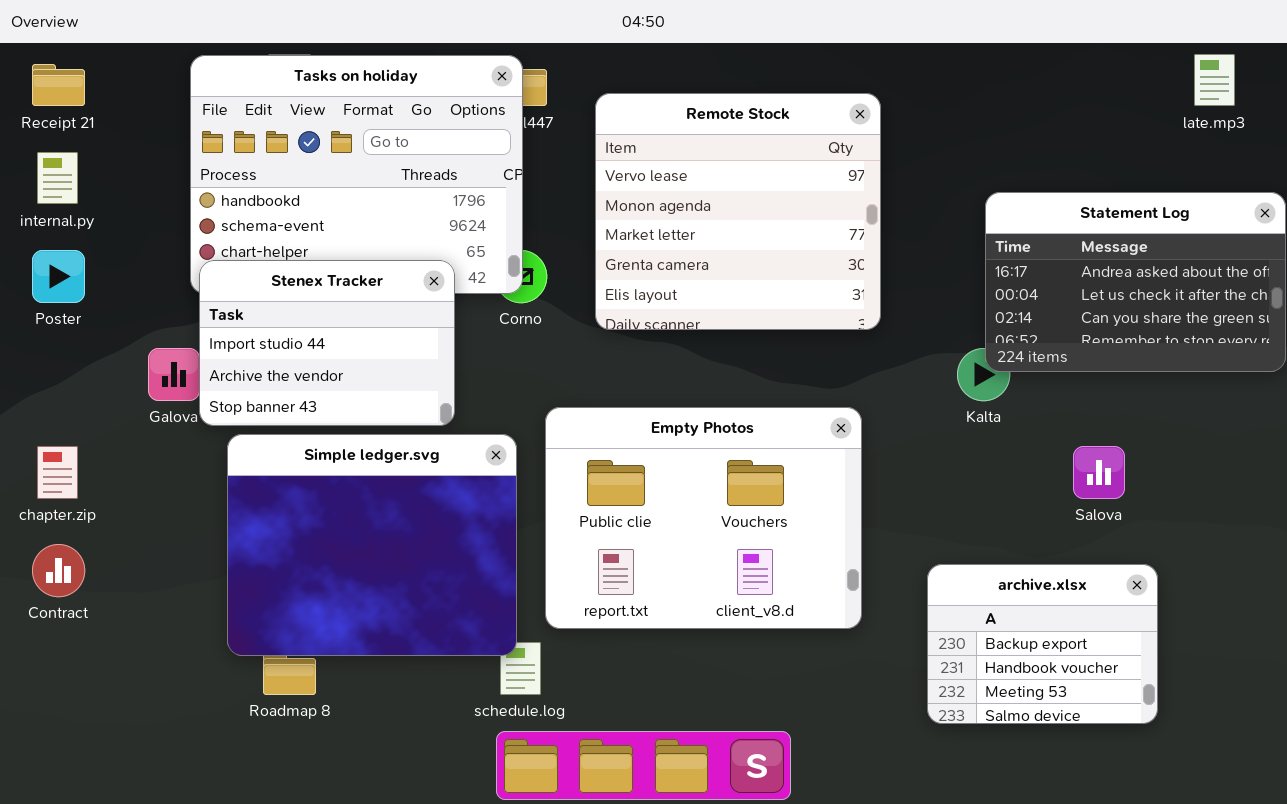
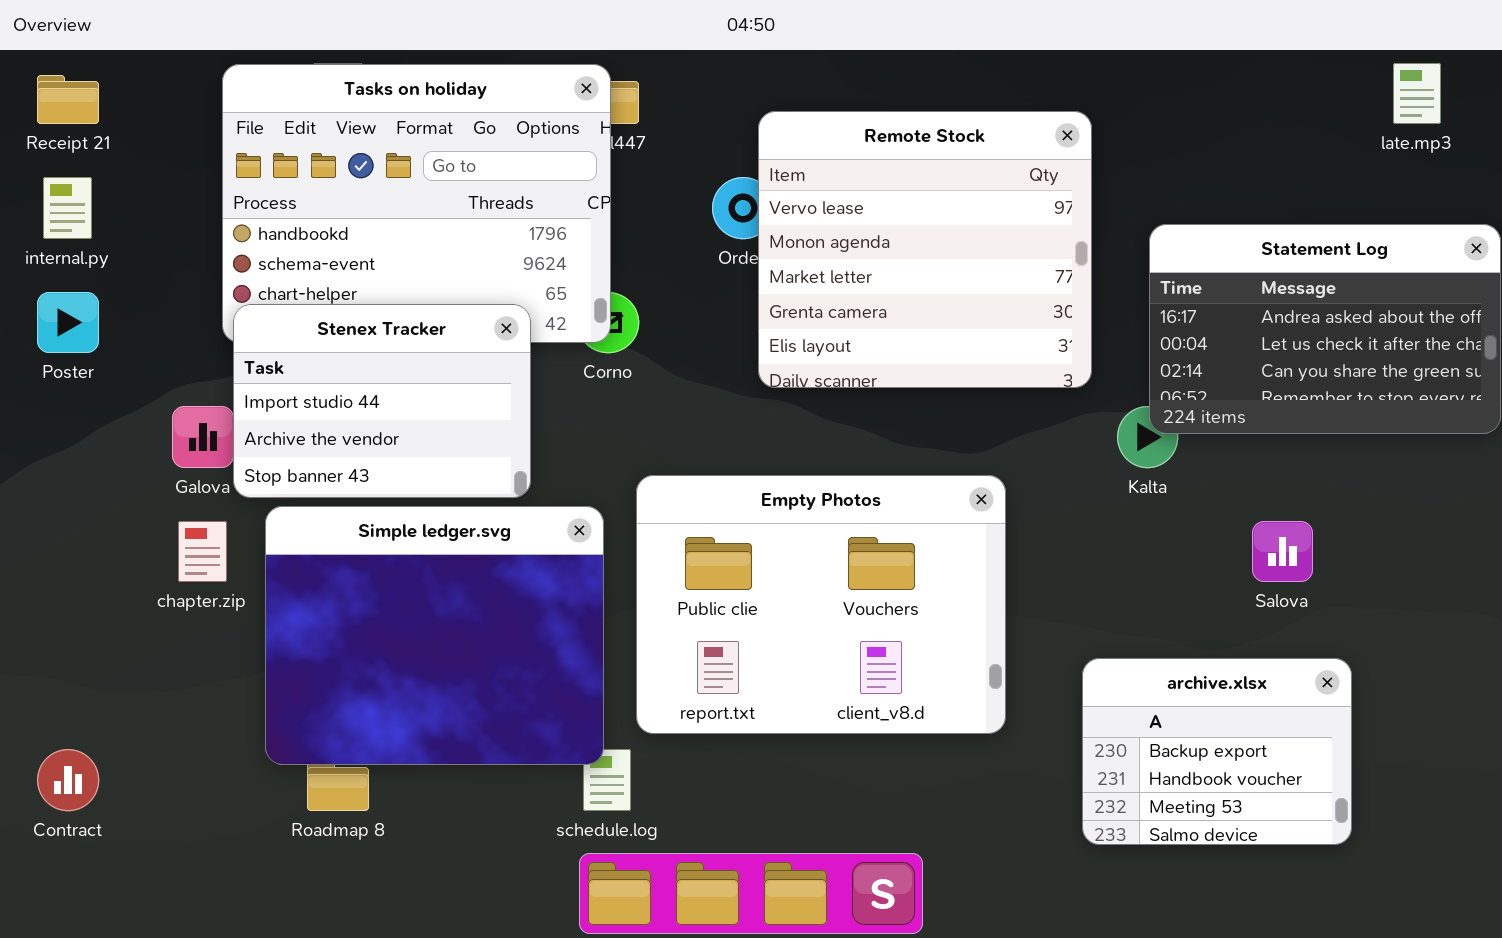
Remote Stock: [595,93,881,330] -> [758,111,1092,388], moved
chapter.zip: [37,446,78,499] -> [178,521,227,582], moved
Contract: [32,544,85,597] -> [37,749,99,811], moved

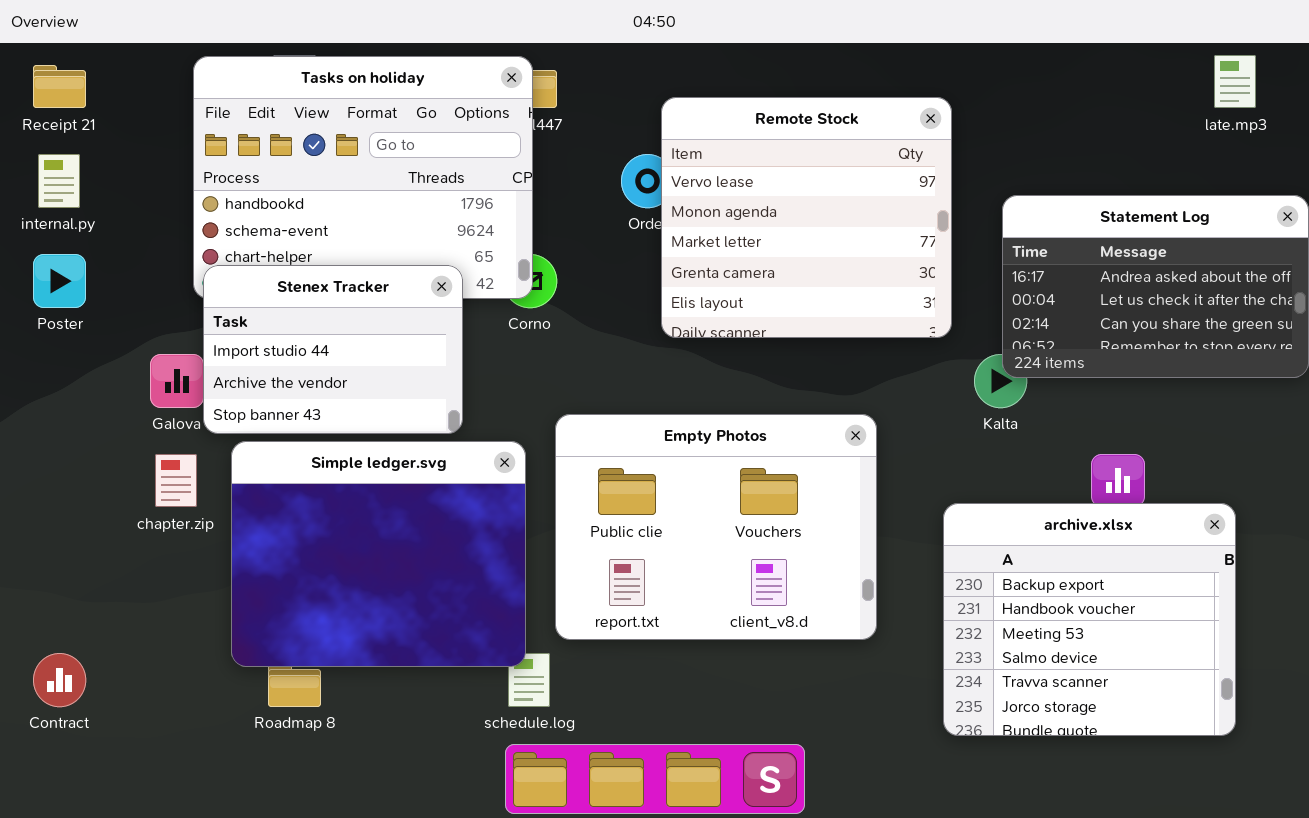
archive.xlsx: [1082,658,1352,845] -> [943,503,1236,736], resized

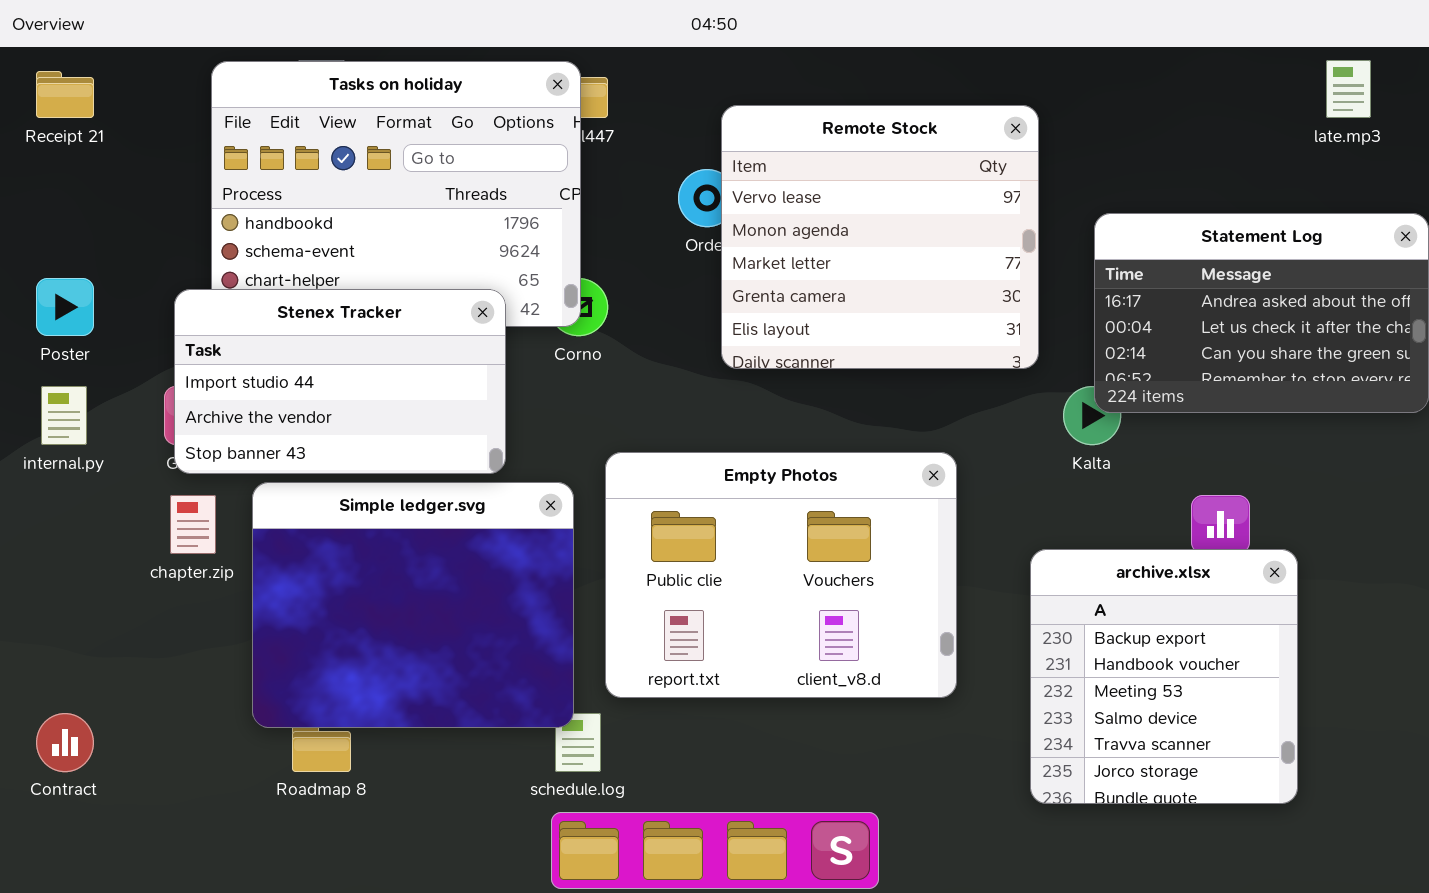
internal.py: [38,154,80,208] -> [41,386,87,445], moved
Stenex Tracker: [203,265,463,434] -> [174,289,506,474], resized
archive.xlsx: [943,503,1236,736] -> [1030,549,1298,804], resized

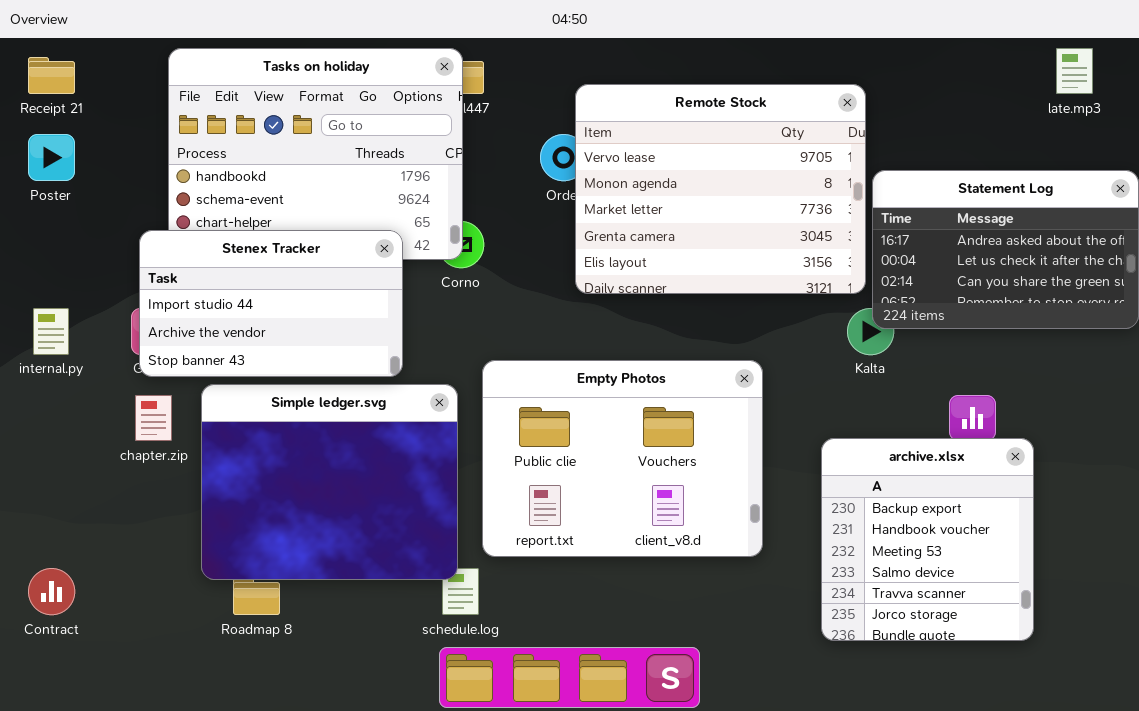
Remote Stock: [721,105,1039,369] -> [575,84,866,294], resized
Poster: [36,278,94,336] -> [28,134,75,181], moved

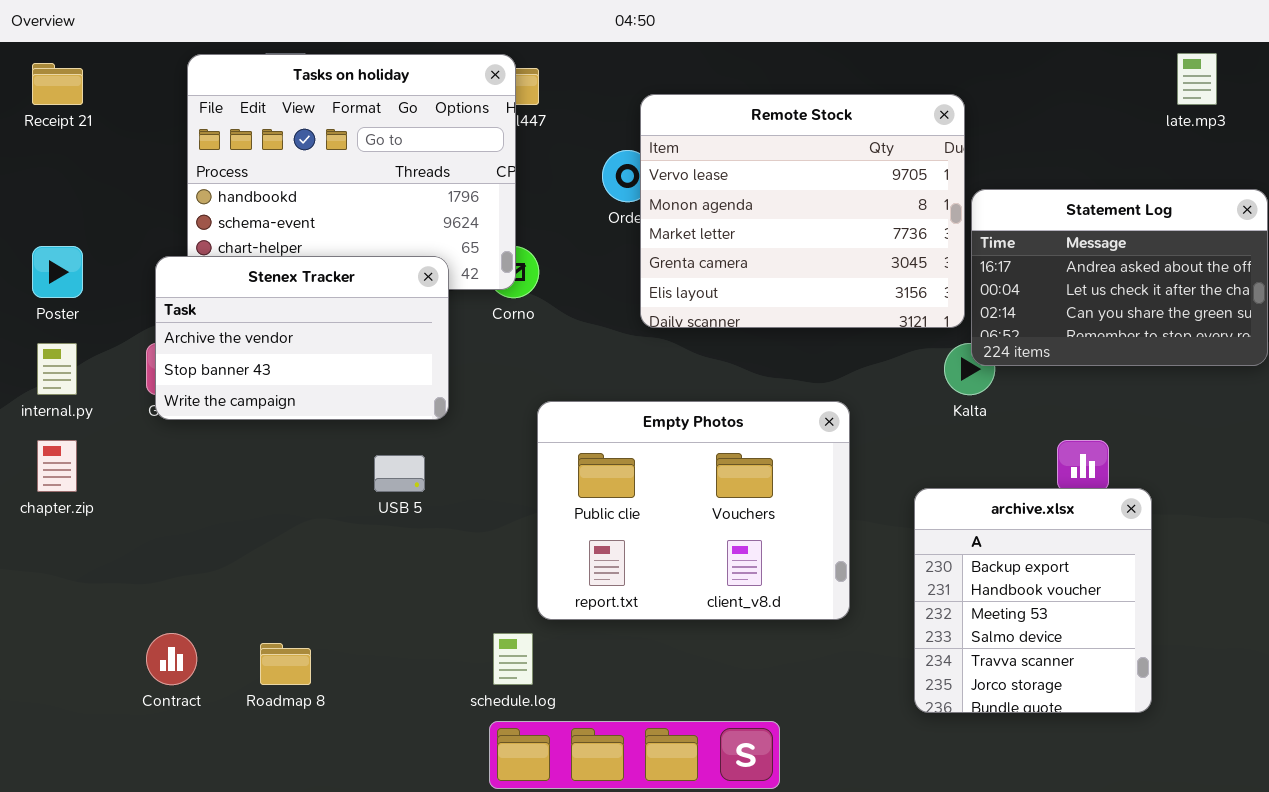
Poster: [28,134,75,181] -> [32,246,83,298], moved
Stenex Tracker: [139,230,403,377] -> [155,256,449,420], scrolled down 1 row
Simple ledger.svg: [201,384,458,580] -> none, closed
chapter.zip: [135,395,172,441] -> [37,440,77,492], moved
Contract: [28,568,75,615] -> [146,633,197,685], moved

